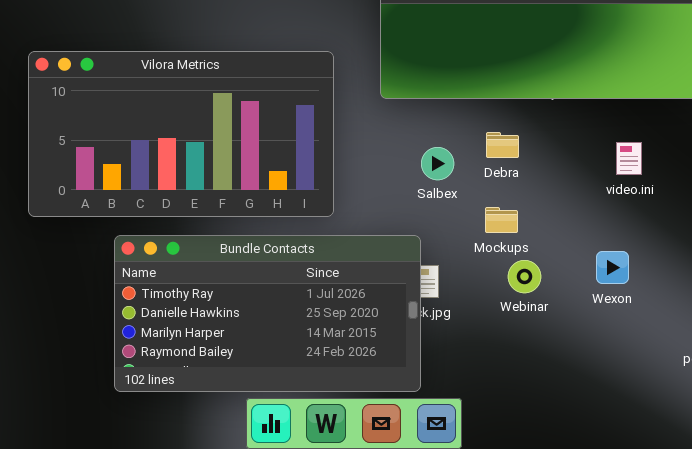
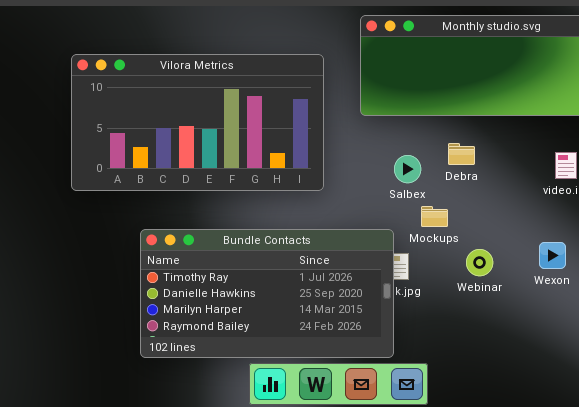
Vilora Metrics: [28,51,334,217] -> [71,54,324,191], moved
Mockups: [485,207,518,233] -> [421,206,448,227], moved

